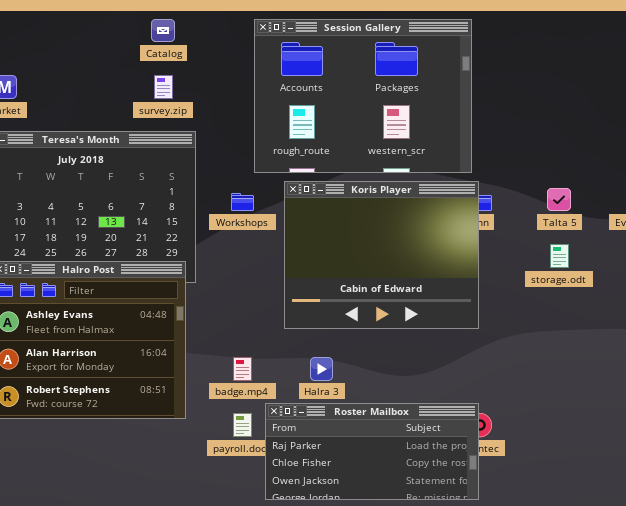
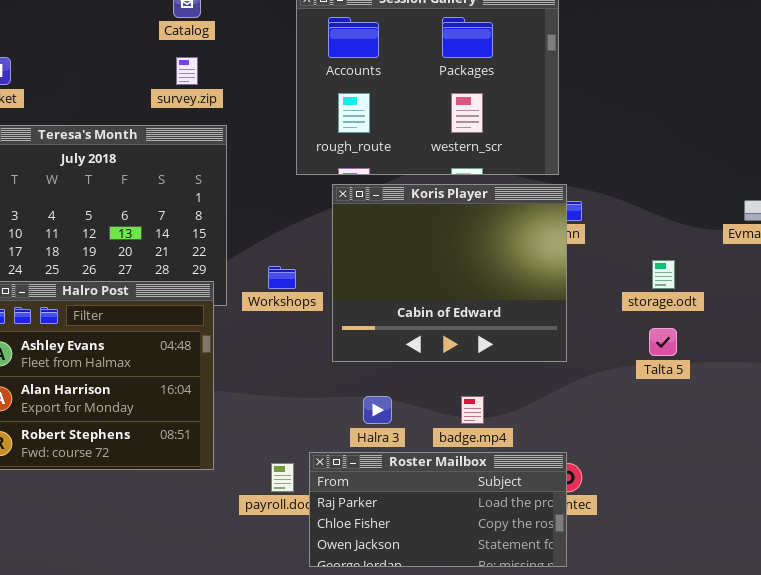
Talta 5: [547,188,571,211] -> [649,328,677,356], moved
Workshops: [231,193,254,211] -> [268,266,296,289], moved
badge.mp4: [233,357,252,381] -> [461,396,484,424], moved

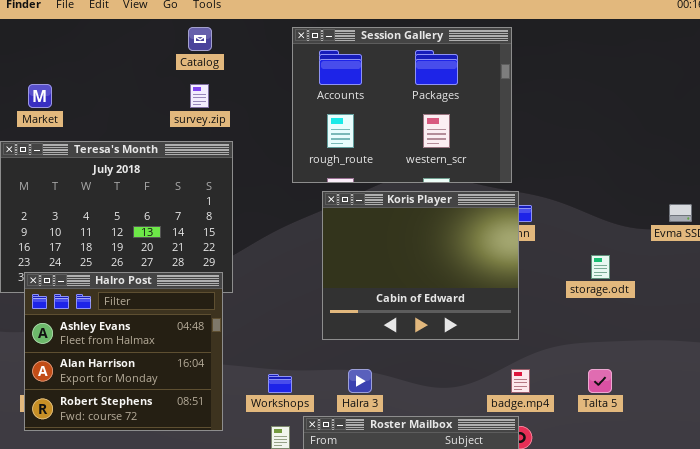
Workshops: [268,266,296,289] -> [268,374,292,393], moved
Talta 5: [649,328,677,356] -> [588,369,612,393], moved
badge.mp4: [461,396,484,424] -> [511,369,530,393], moved

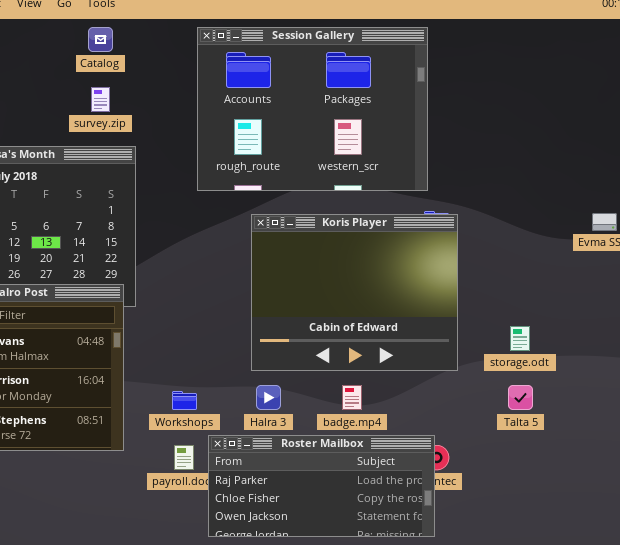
Koris Player: [322,191,519,340] -> [251,214,458,371], moved
storage.odt: [591,255,610,279] -> [510,326,530,351], moved
badge.mp4: [511,369,530,393] -> [342,385,362,410], moved

